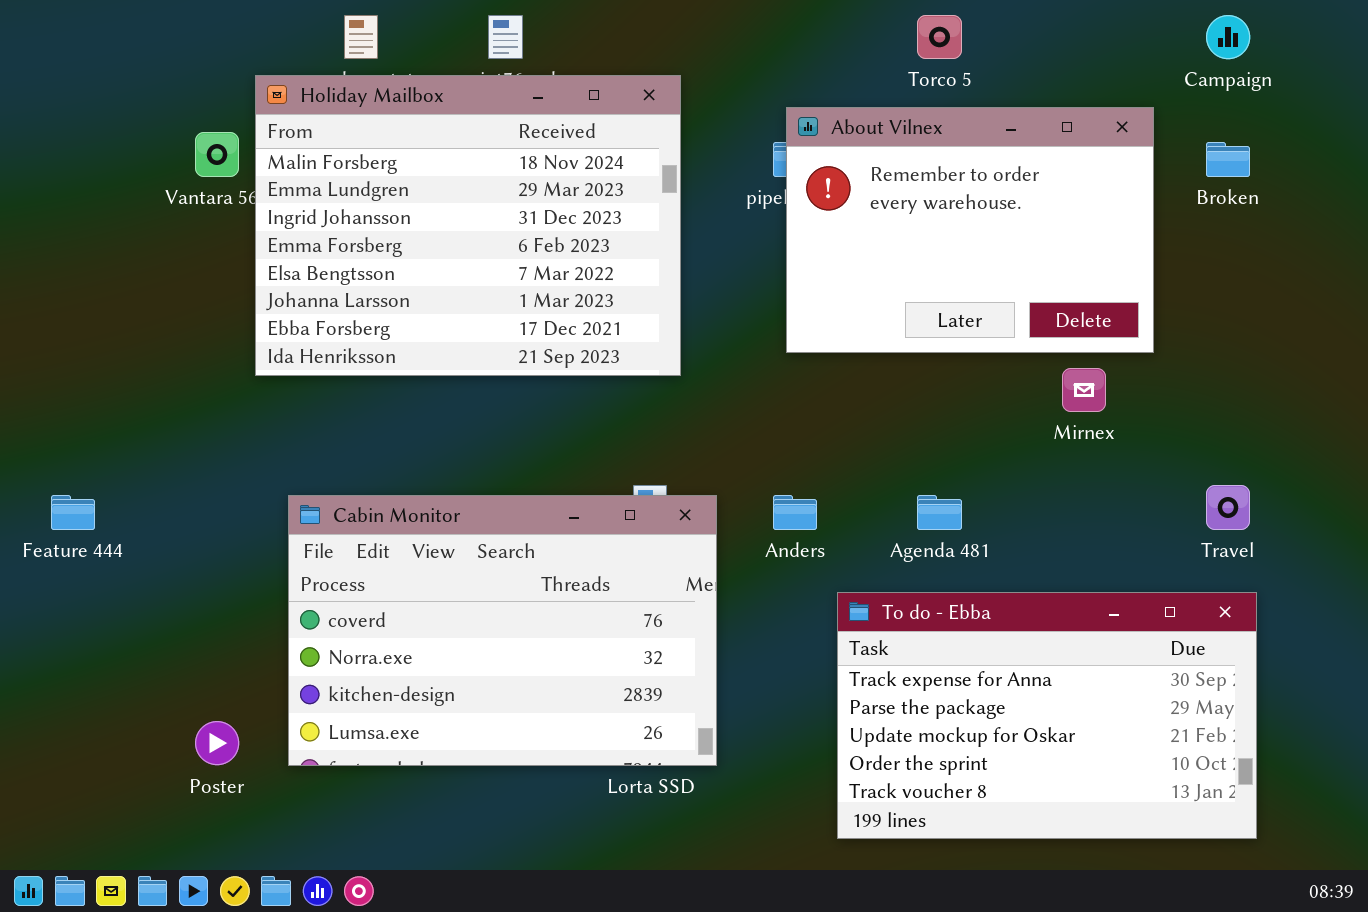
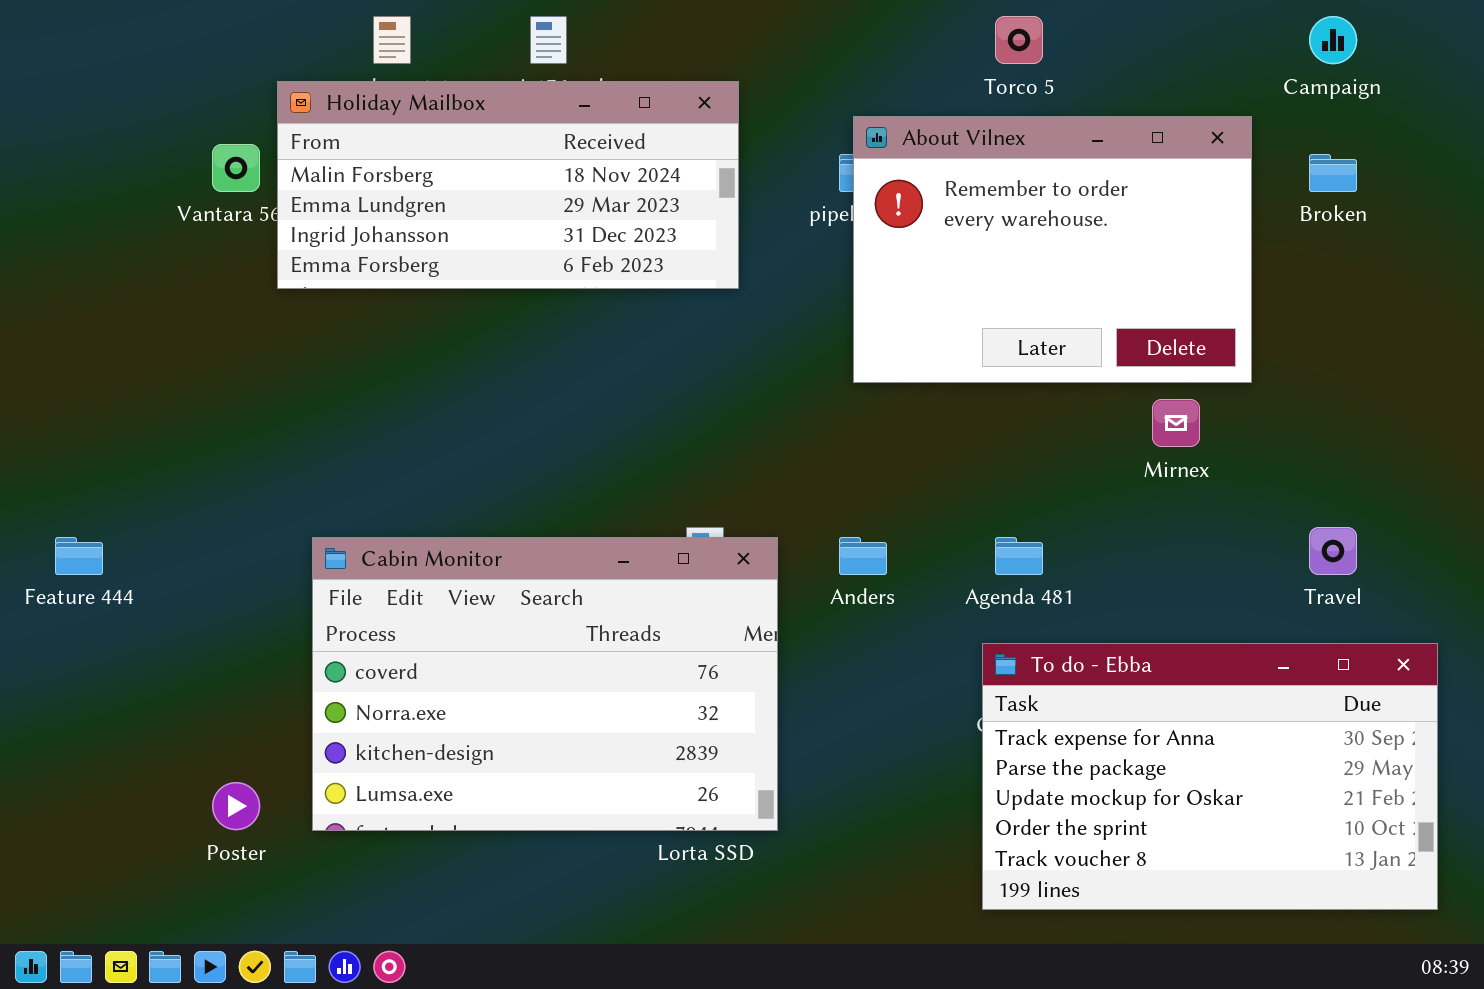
Holiday Mailbox: [255,75,681,376] -> [277,81,739,289], resized
To do - Ebba: [837,592,1257,839] -> [982,643,1438,910], moved

